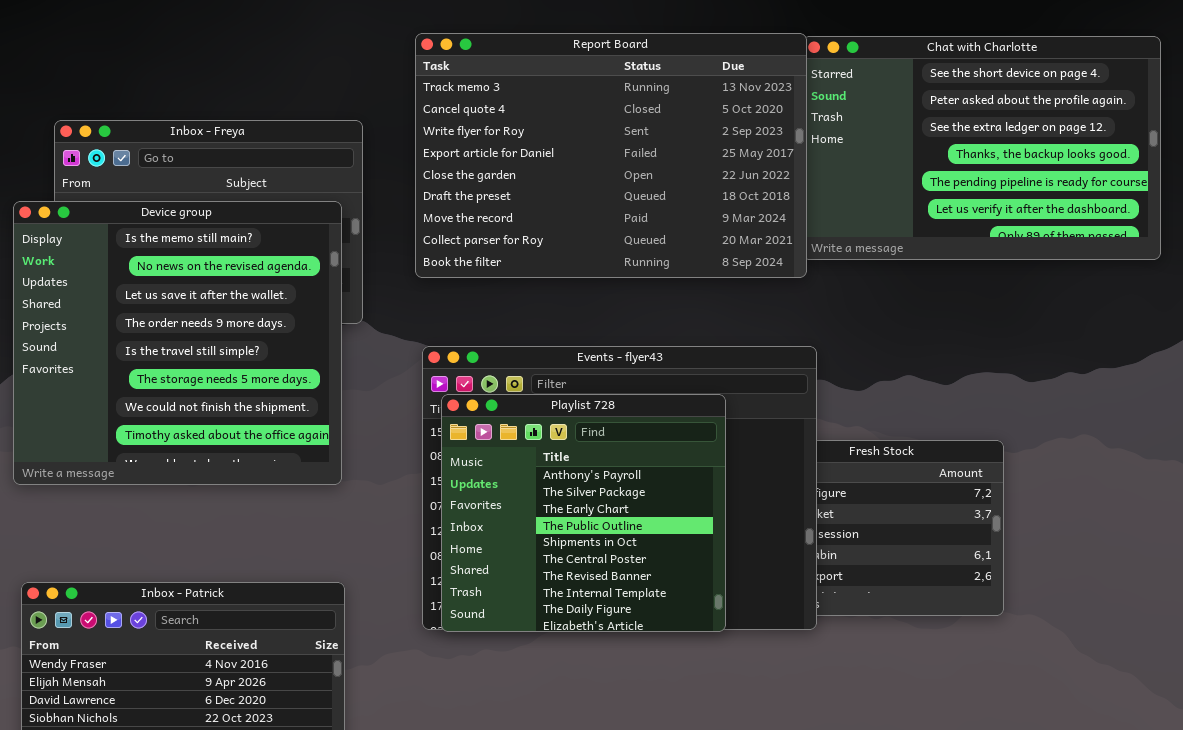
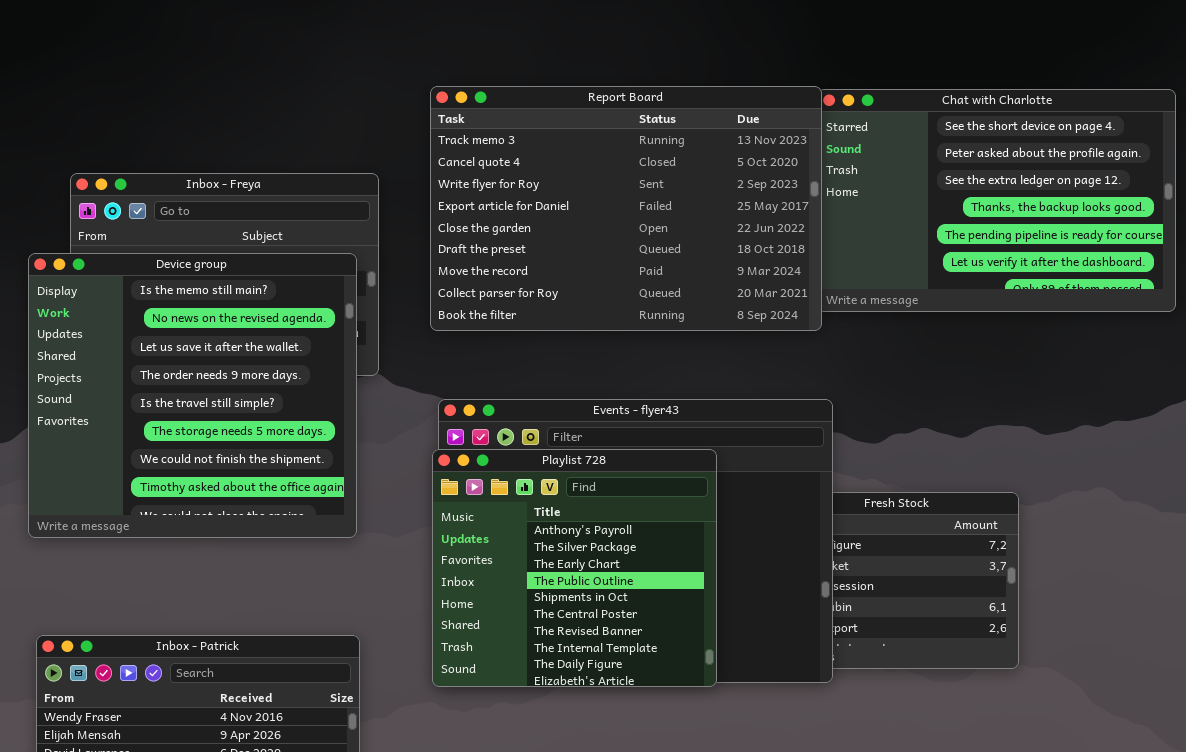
Playlist 728: [441,394,726,632] -> [432,449,717,687], moved

